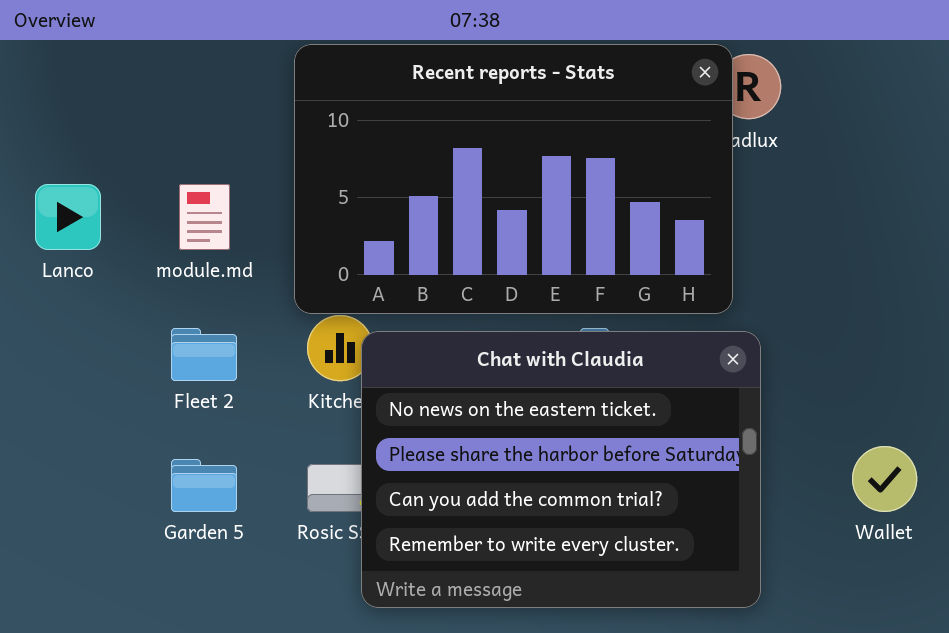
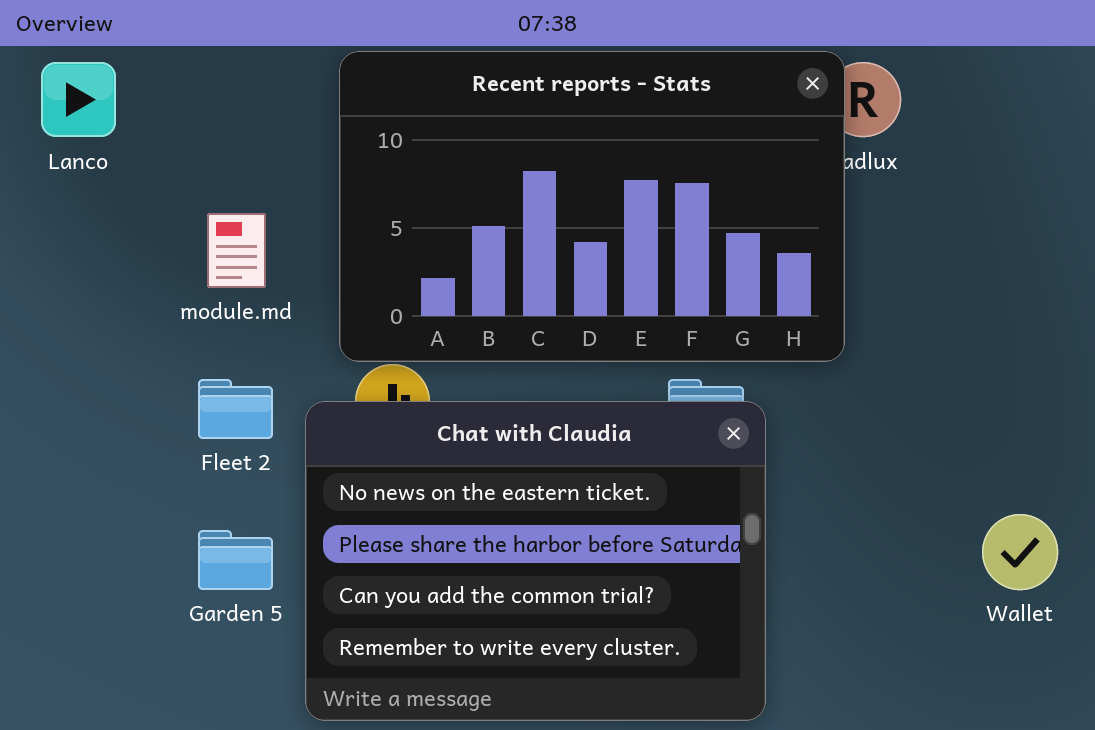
Lanco: [35,184,101,250] -> [41,62,116,137], moved
Chat with Claudia: [361,331,761,608] -> [305,401,766,721], moved

